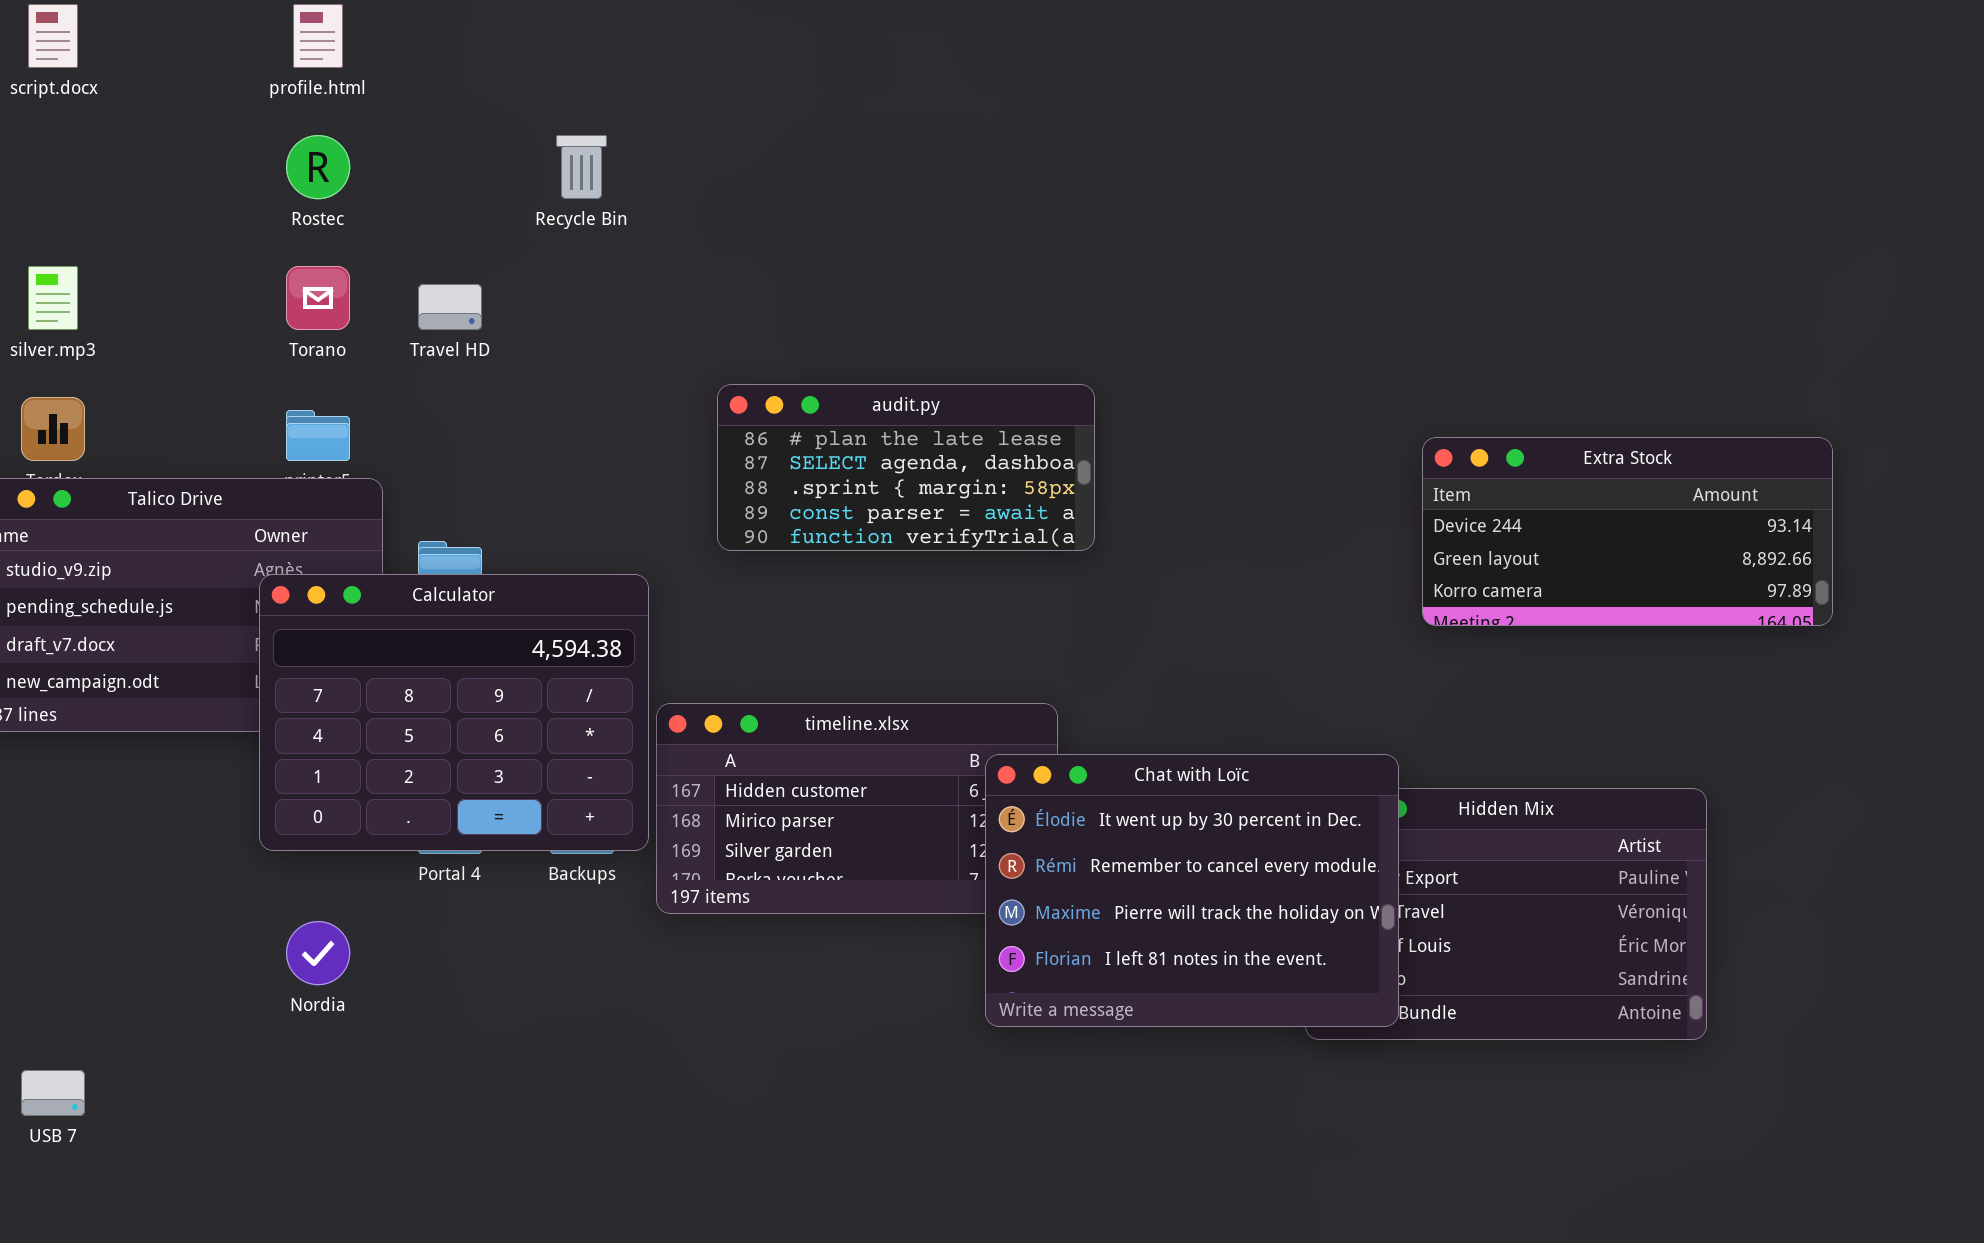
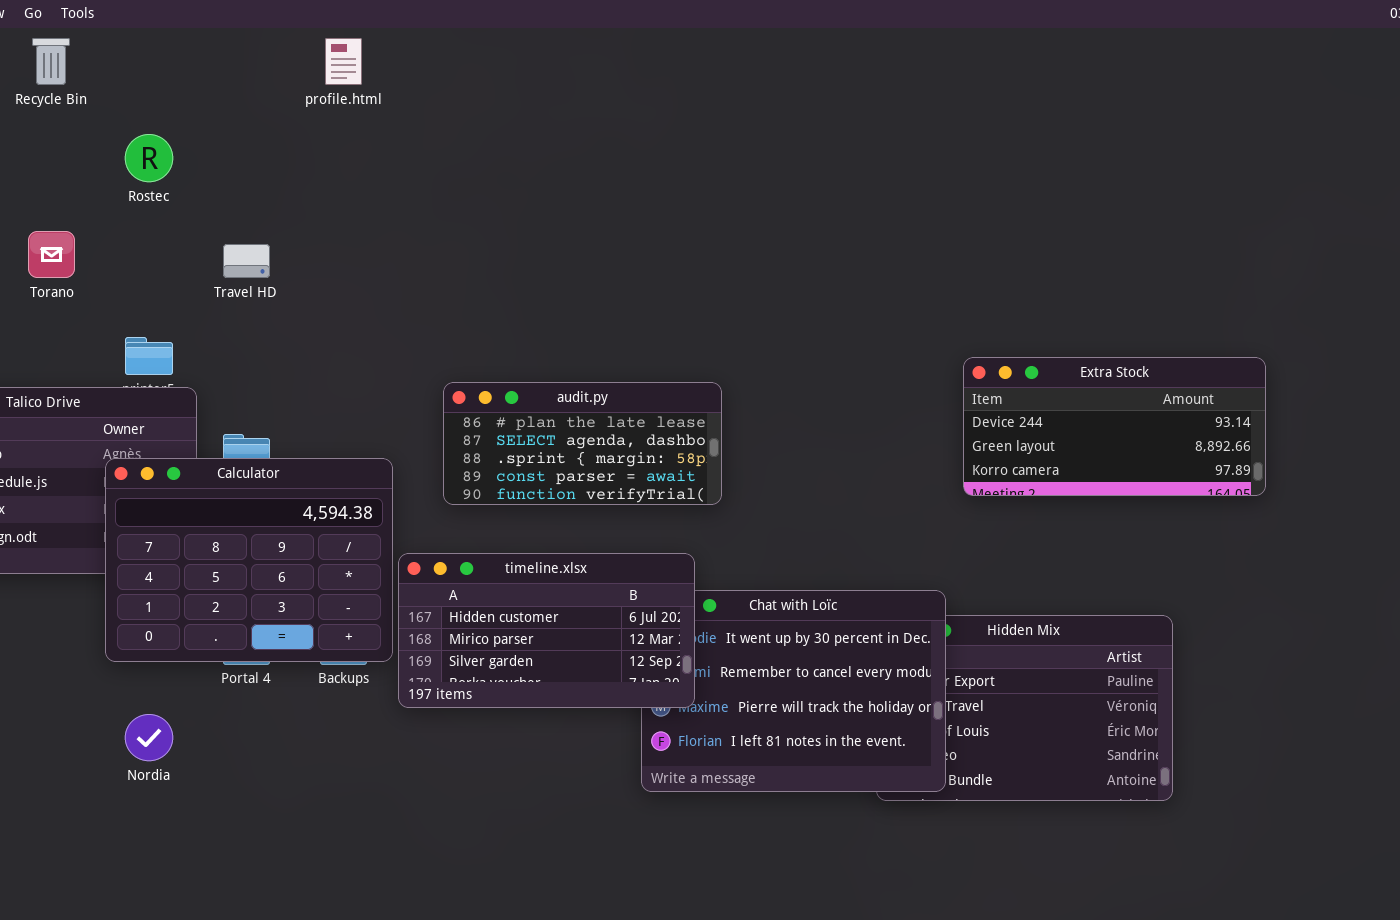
profile.html: [293,4,343,68] -> [325,38,362,85], moved
Recycle Bin: [556,135,607,199] -> [32,38,70,85], moved
Torano: [286,266,350,330] -> [28,231,75,278], moved
audit.py: [717,384,1095,551] -> [443,382,722,505], moved
timeline.xlsx: [656,703,1058,914] -> [398,553,695,708], raised

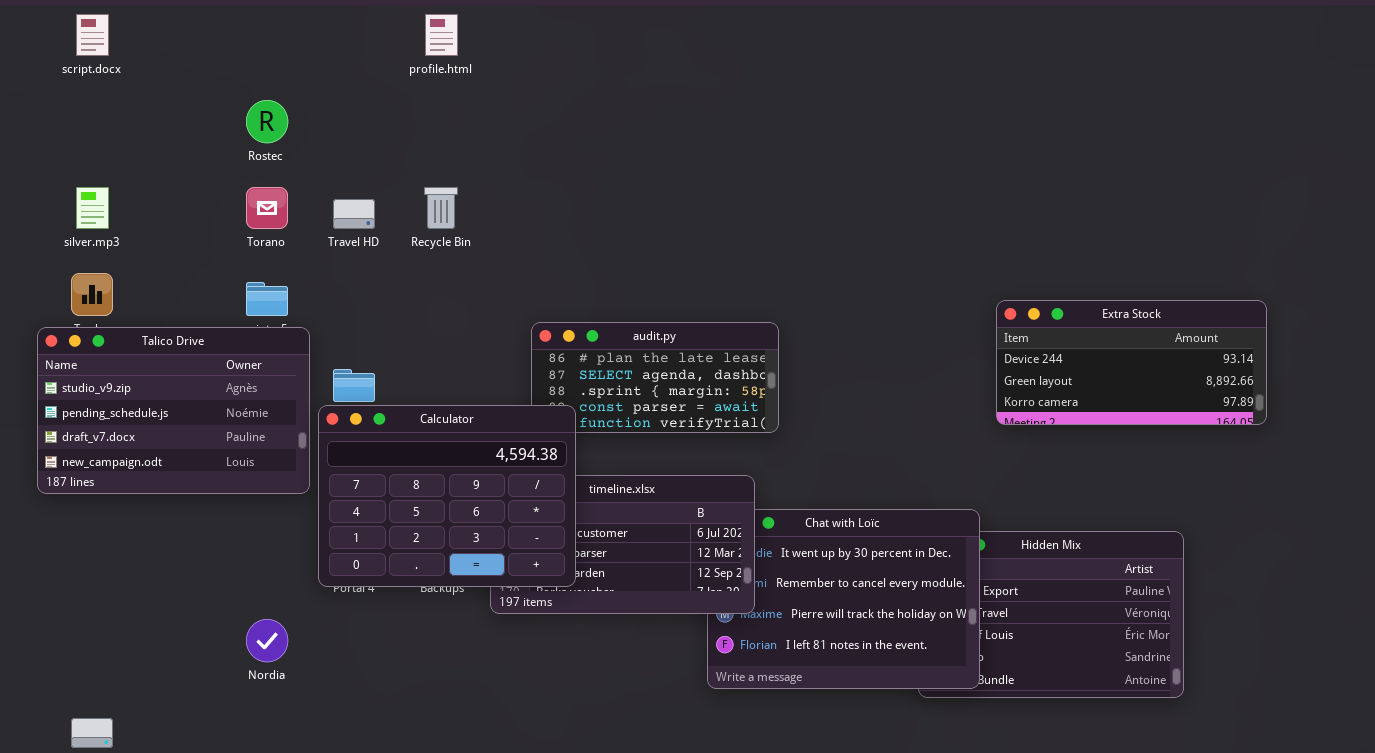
Recycle Bin: [32,38,70,85] -> [424,187,458,229], moved
Torano: [28,231,75,278] -> [246,187,288,229], moved
Calculator: [105,458,393,662] -> [318,405,576,587], moved

